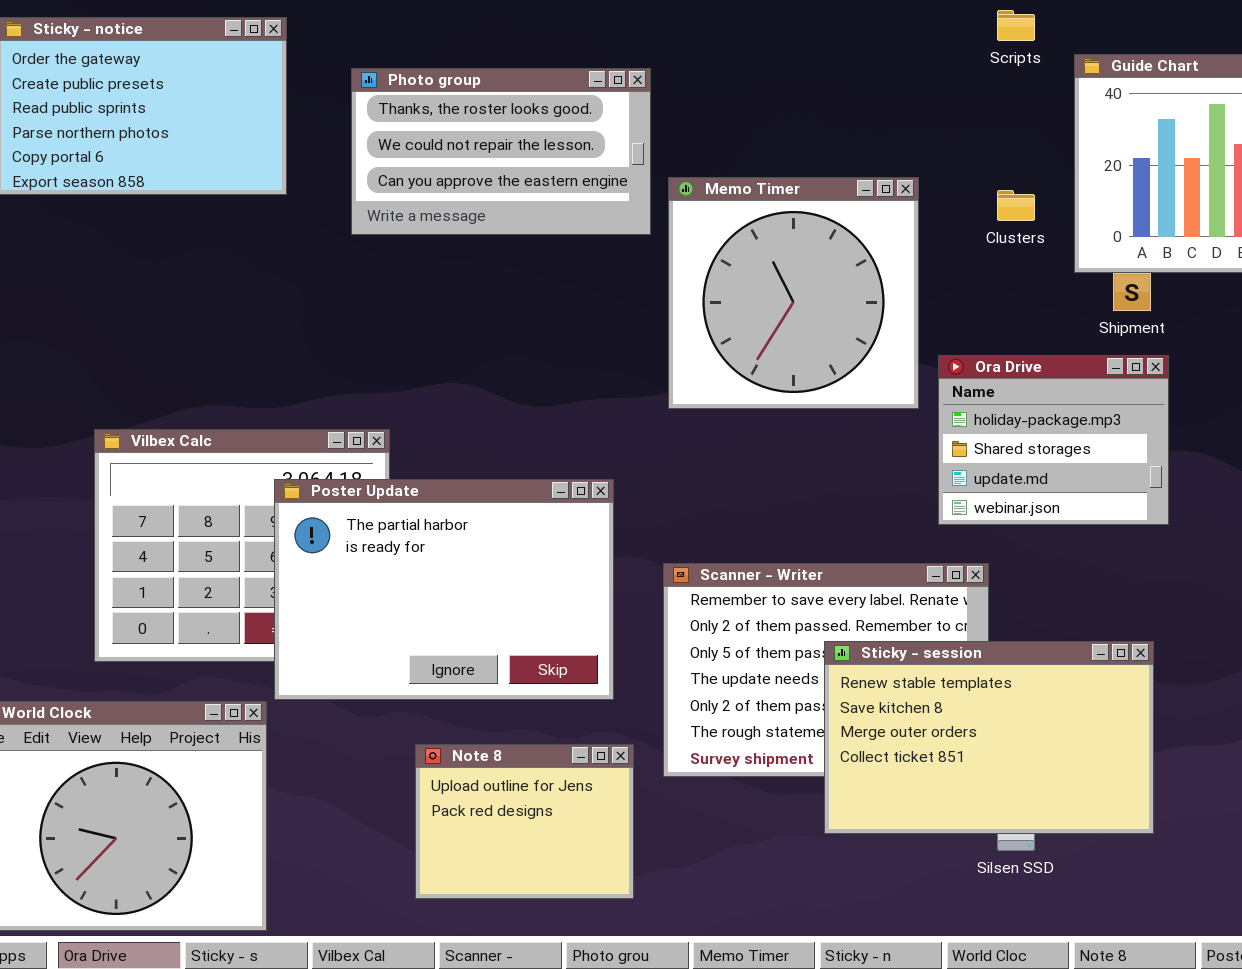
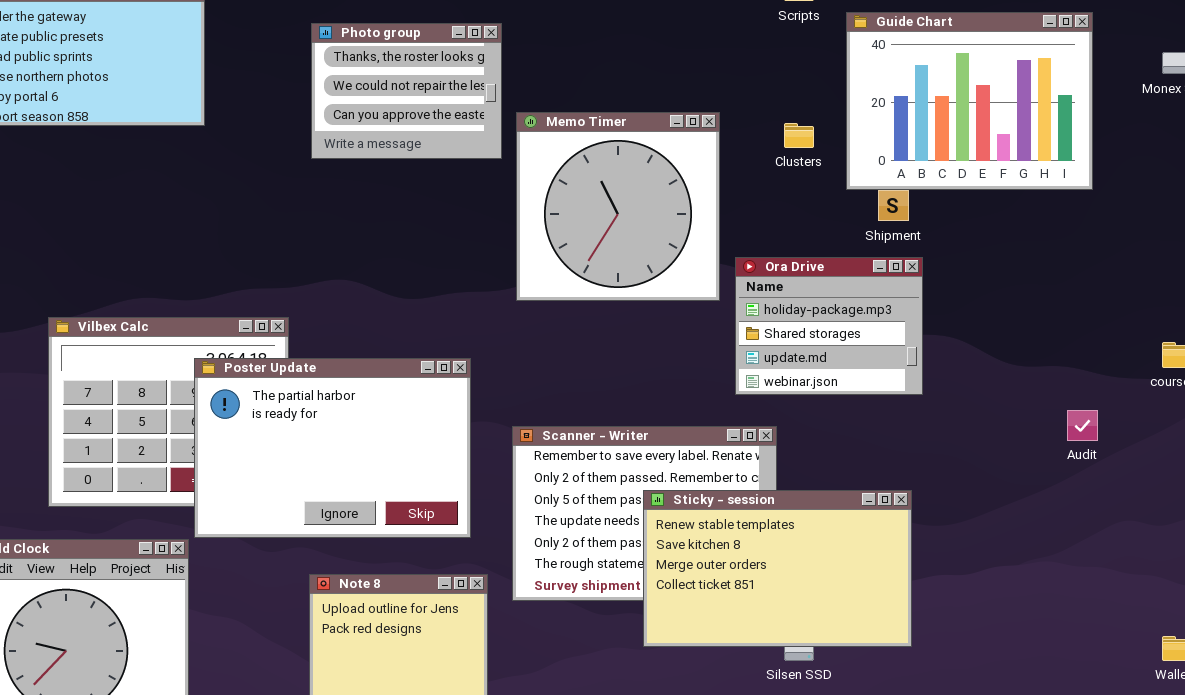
Photo group: [351,68,651,235] -> [311,23,502,159], resized

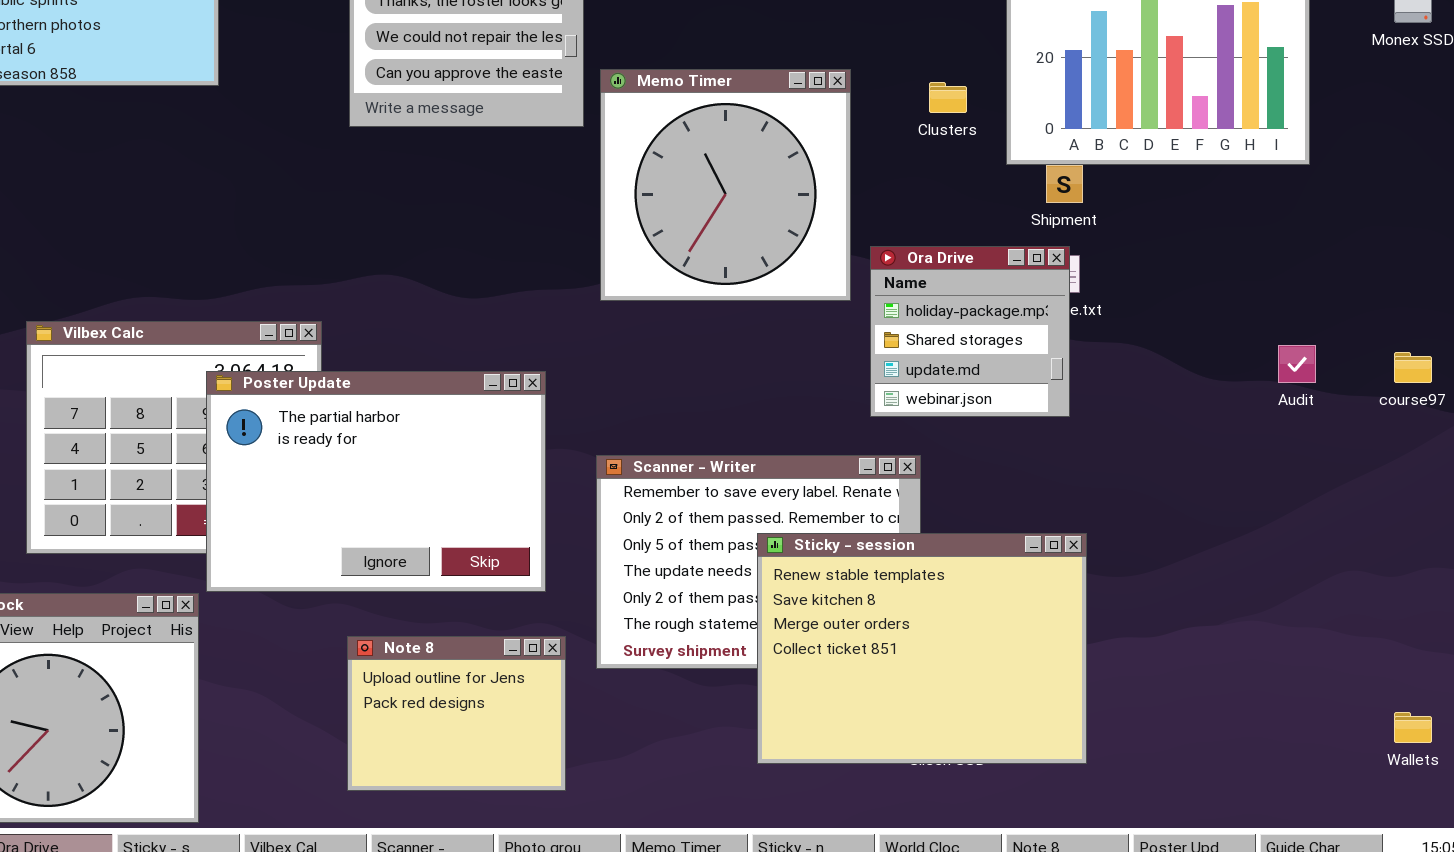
Ora Drive: [735,257,923,395] -> [870,246,1070,417], resized
Audit: [1067,410,1098,441] -> [1278,345,1316,383], moved
Sticky - session: [643,490,912,647] -> [757,533,1087,764], resized

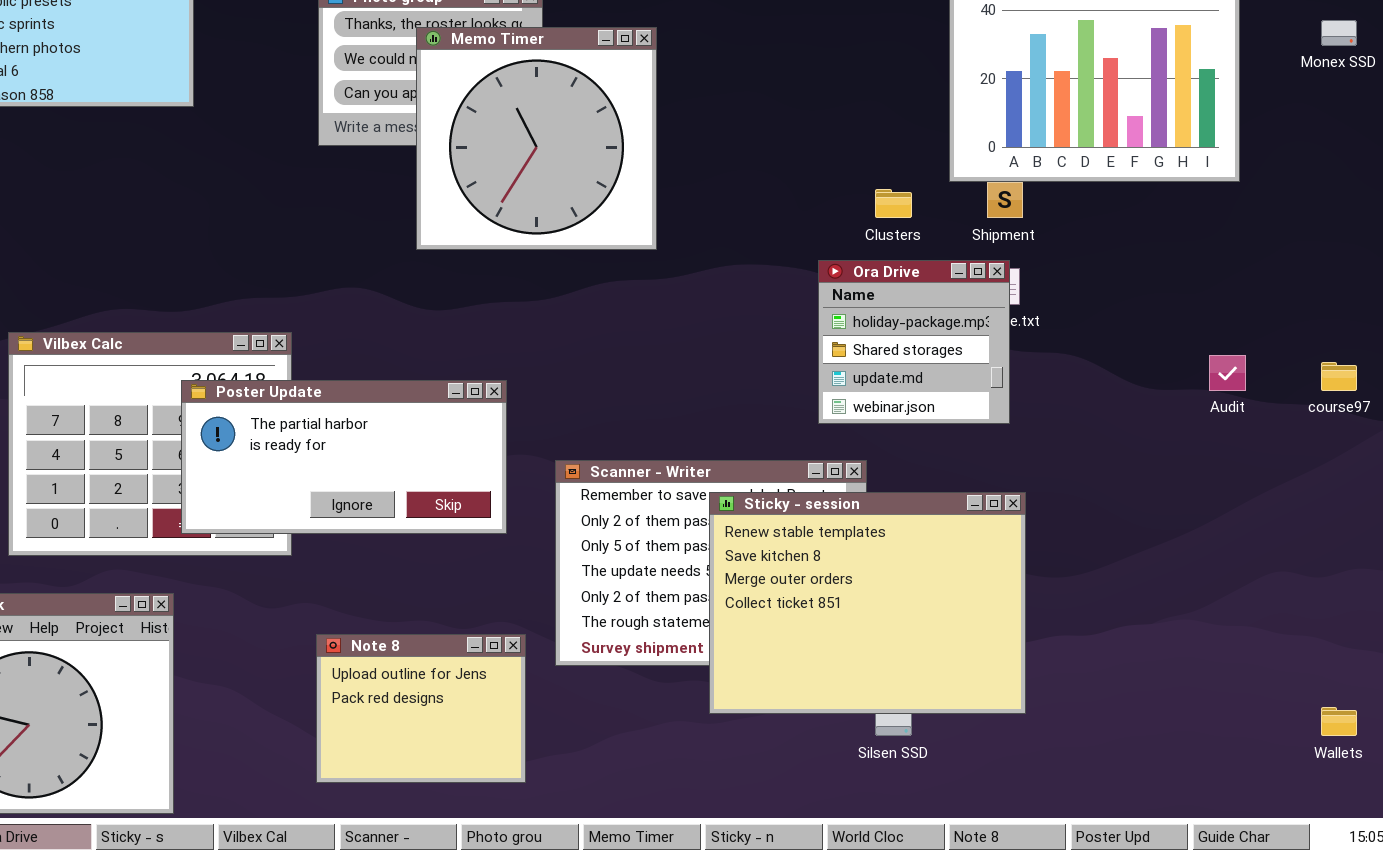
Memo Timer: [600,69,851,301] -> [416,27,657,250], moved
Clusters: [929,82,967,113] -> [875,189,912,218], moved
Poster Update: [206,371,546,592] -> [181,380,507,534], resized
Sticky - session: [757,533,1087,764] -> [709,492,1026,714], moved

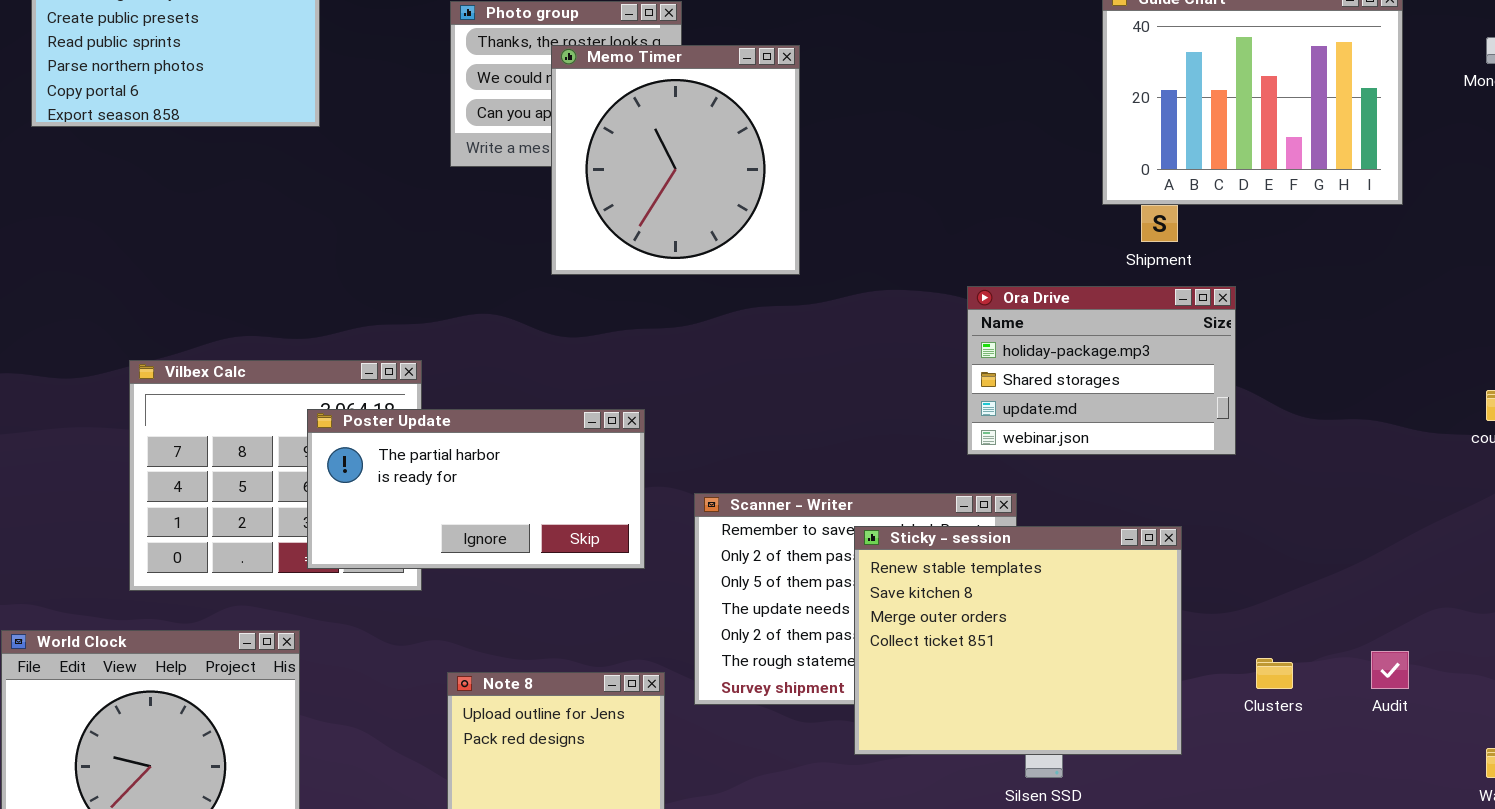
Clusters: [875,189,912,218] -> [1256,658,1293,689], moved
Ora Drive: [818,260,1010,424] -> [967,286,1236,455], resized
Audit: [1209,355,1246,391] -> [1371,651,1409,689], moved

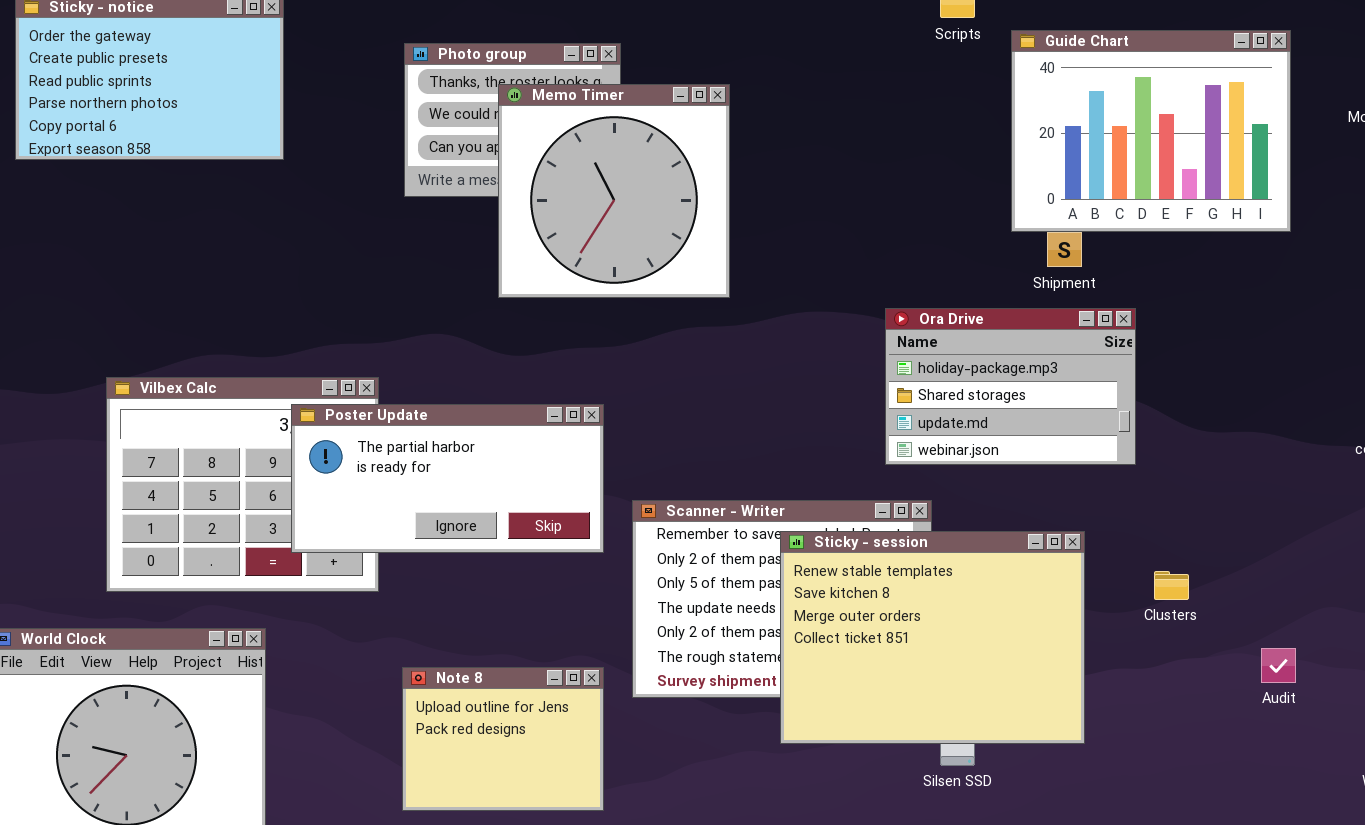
Poster Update: [307,409,645,569] -> [291,404,604,553], moved
Clusters: [1256,658,1293,689] -> [1154,571,1189,600], moved

